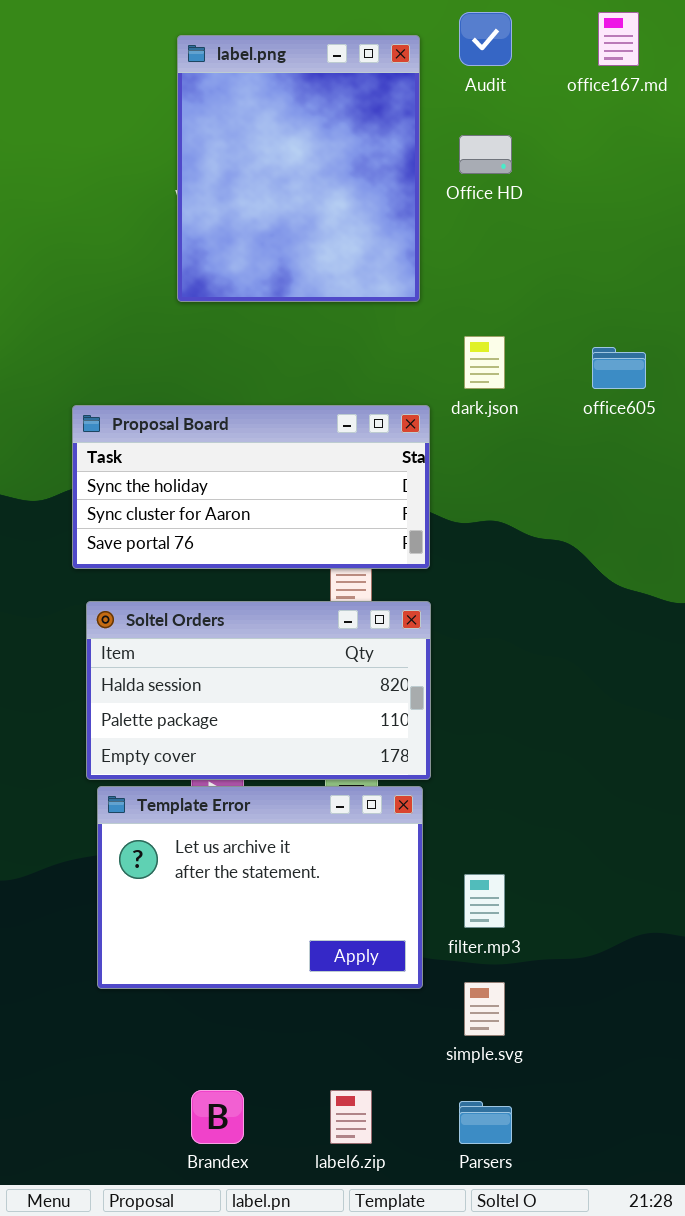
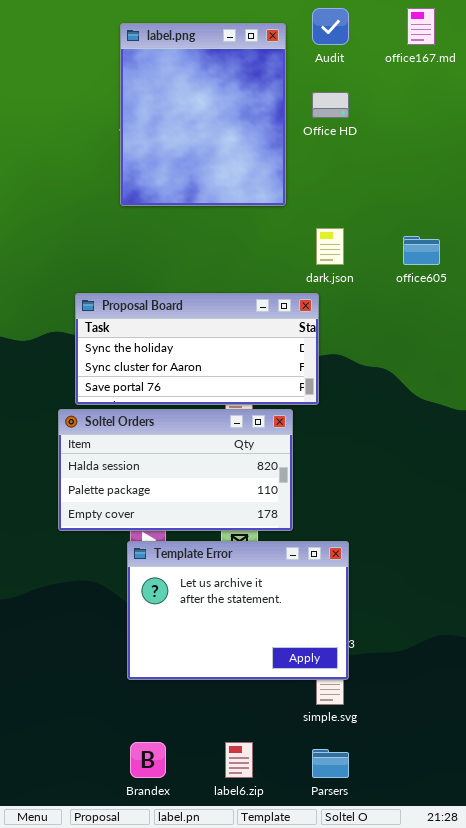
Proposal Board: [72,405,430,569] -> [75,293,319,405], moved
Template Error: [97,786,423,989] -> [127,541,349,680], moved

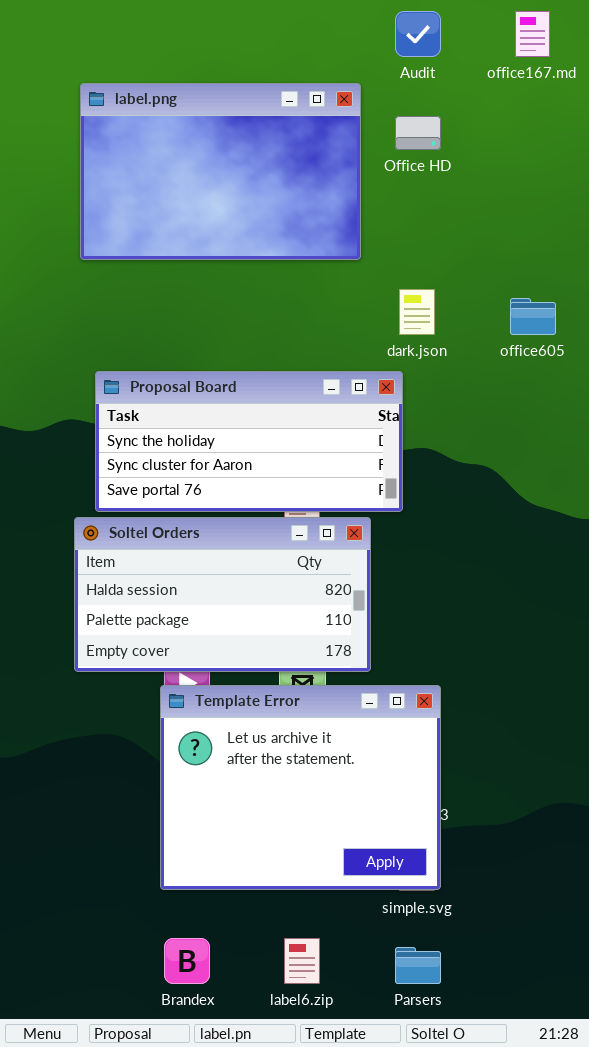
label.png: [120,23,286,206] -> [80,83,361,260], resized
Template Error: [127,541,349,680] -> [160,685,441,890], resized

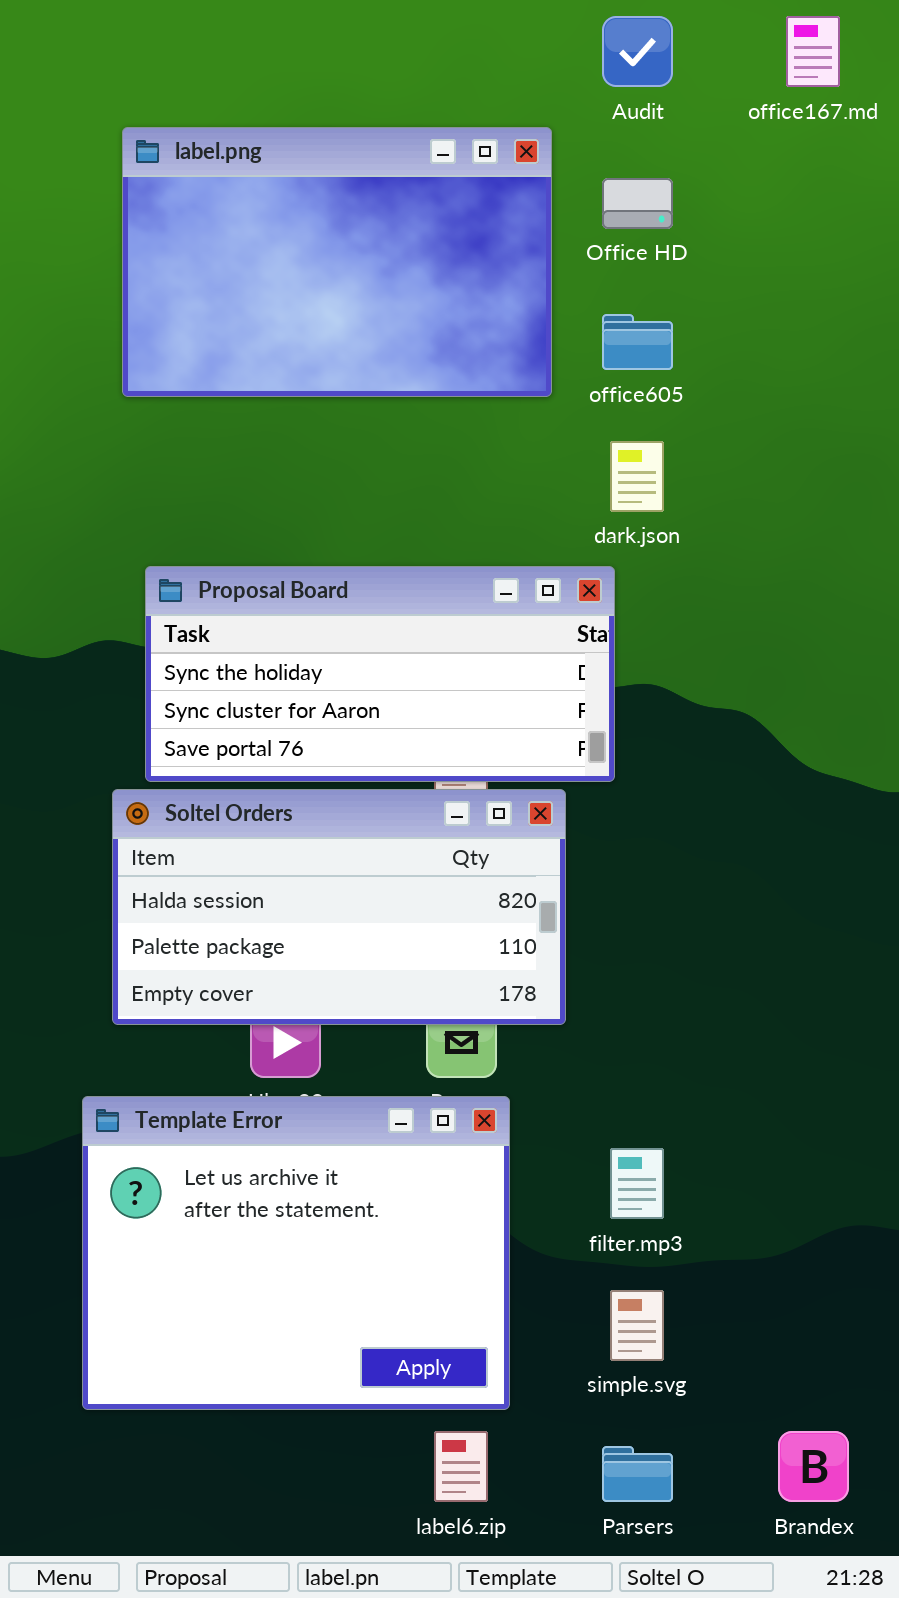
office605: [510,298,556,335] -> [602,314,673,370], moved
Template Error: [160,685,441,890] -> [82,1096,510,1410], moved
Brandex: [164,938,210,984] -> [778,1431,849,1502], moved

